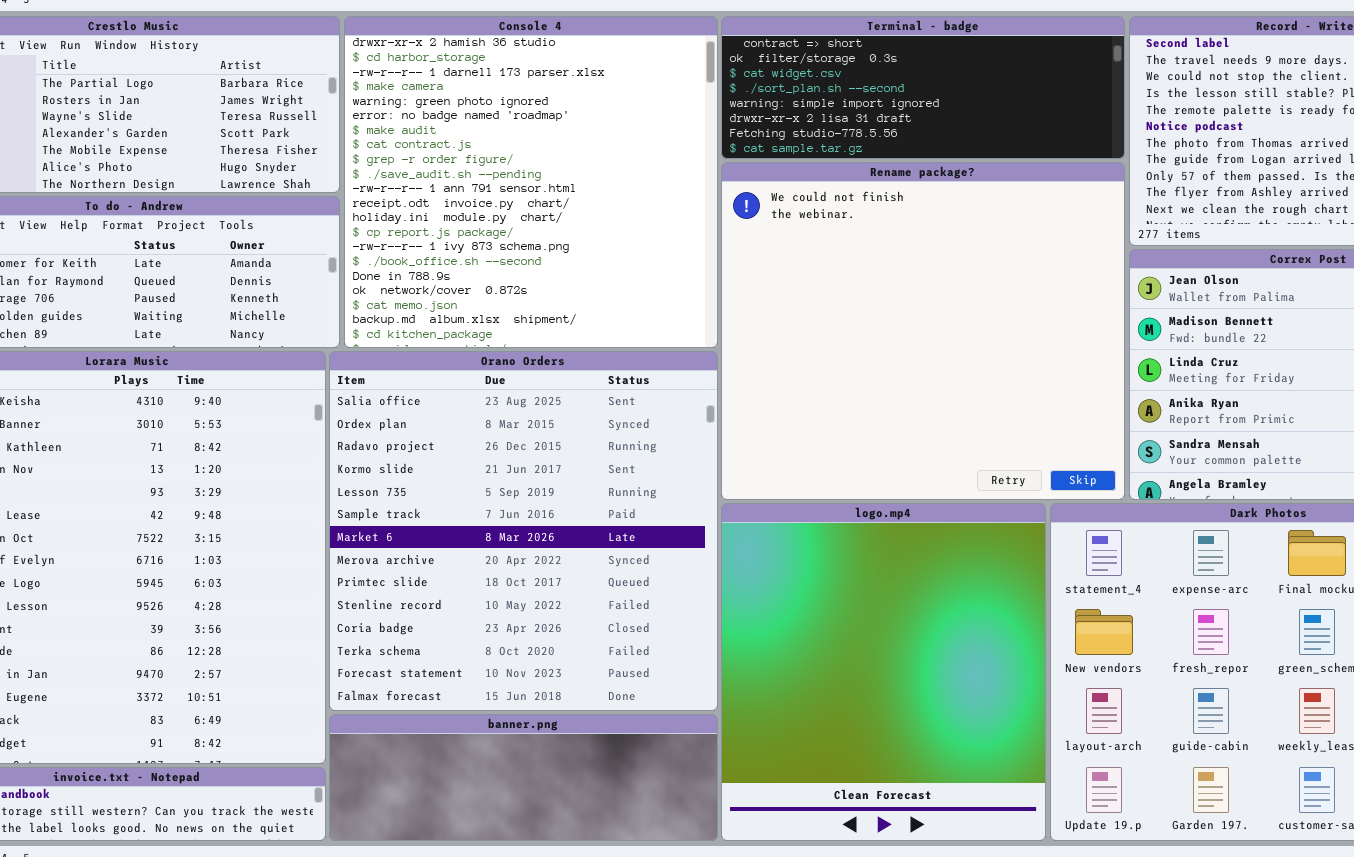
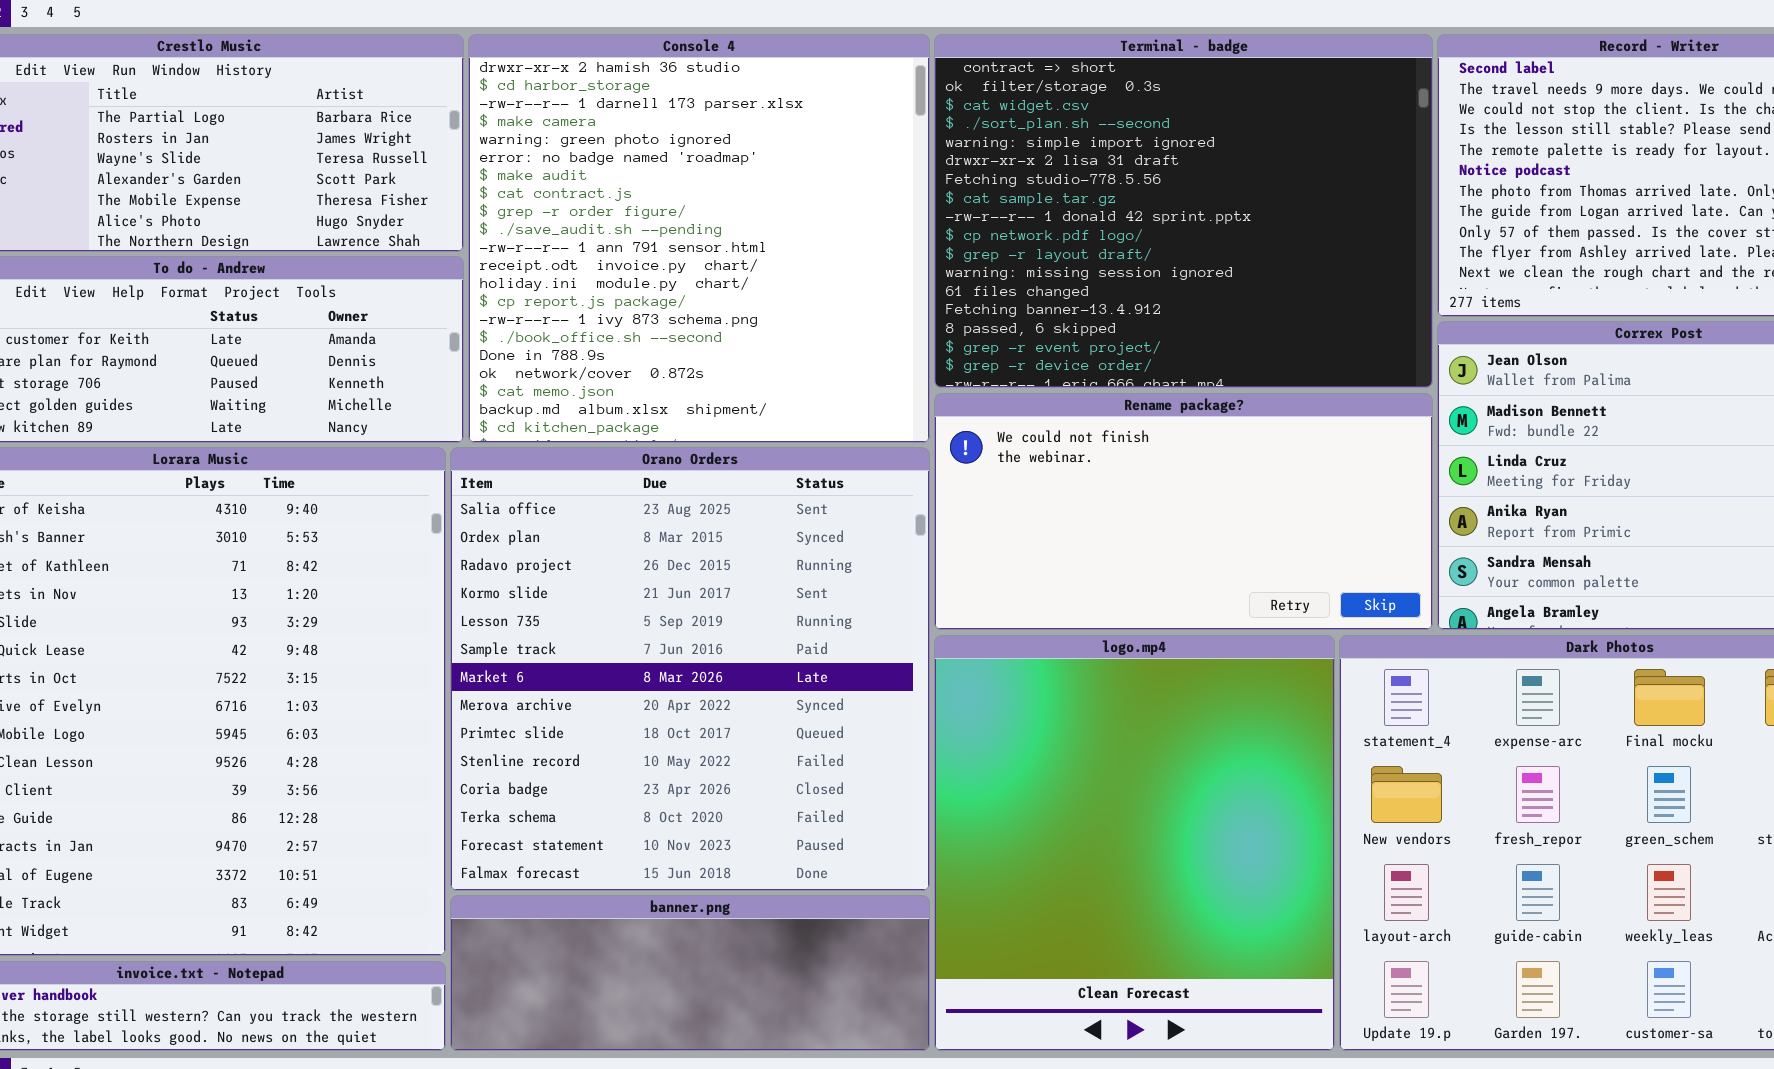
Terminal - badge: [721,16,1125,159] -> [934,34,1433,388], resized
Rename package?: [721,162,1125,500] -> [934,393,1433,630], resized

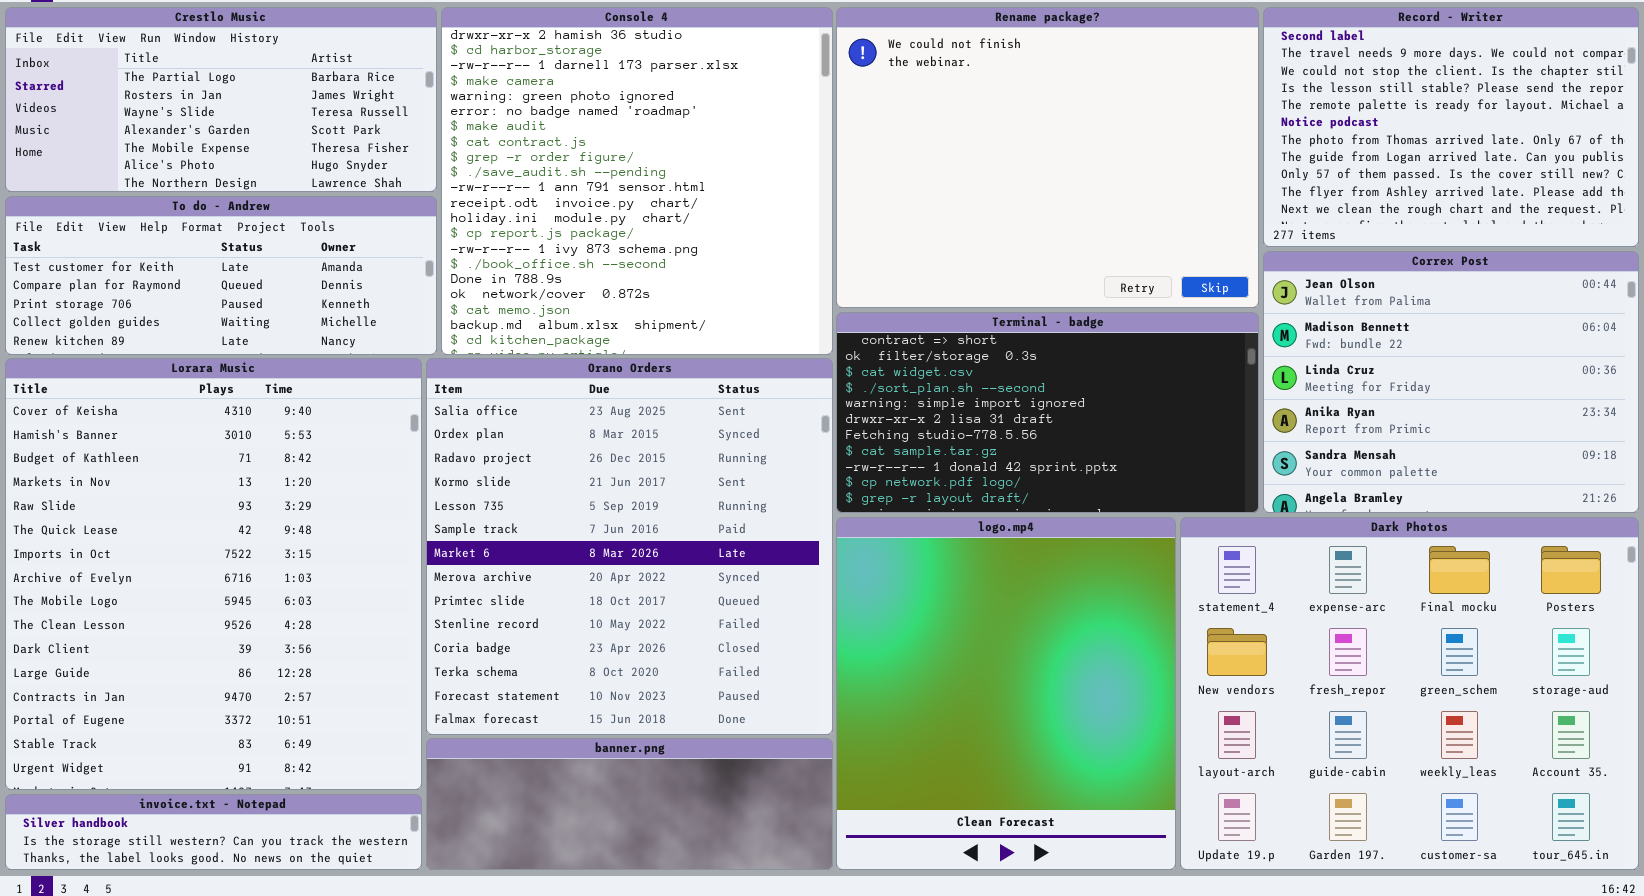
Terminal - badge: [934,34,1433,388] -> [836,312,1259,513], moved, resized
Rename package?: [934,393,1433,630] -> [836,7,1259,308], moved, resized

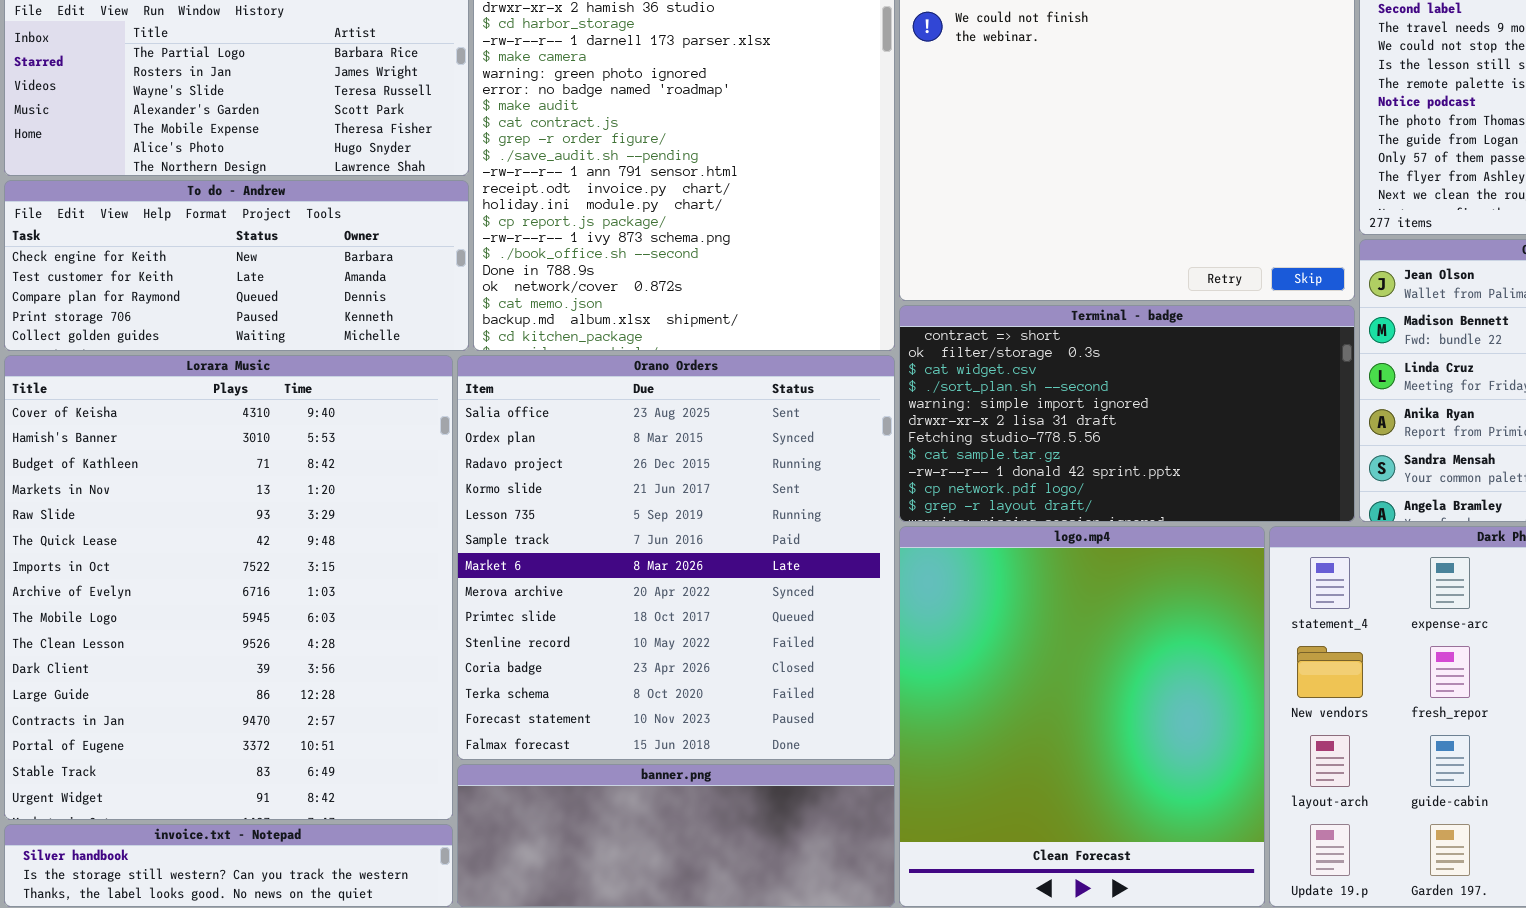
To do - Andrew: [5,196,437,355] -> [4,180,469,351], scrolled up 1 row

